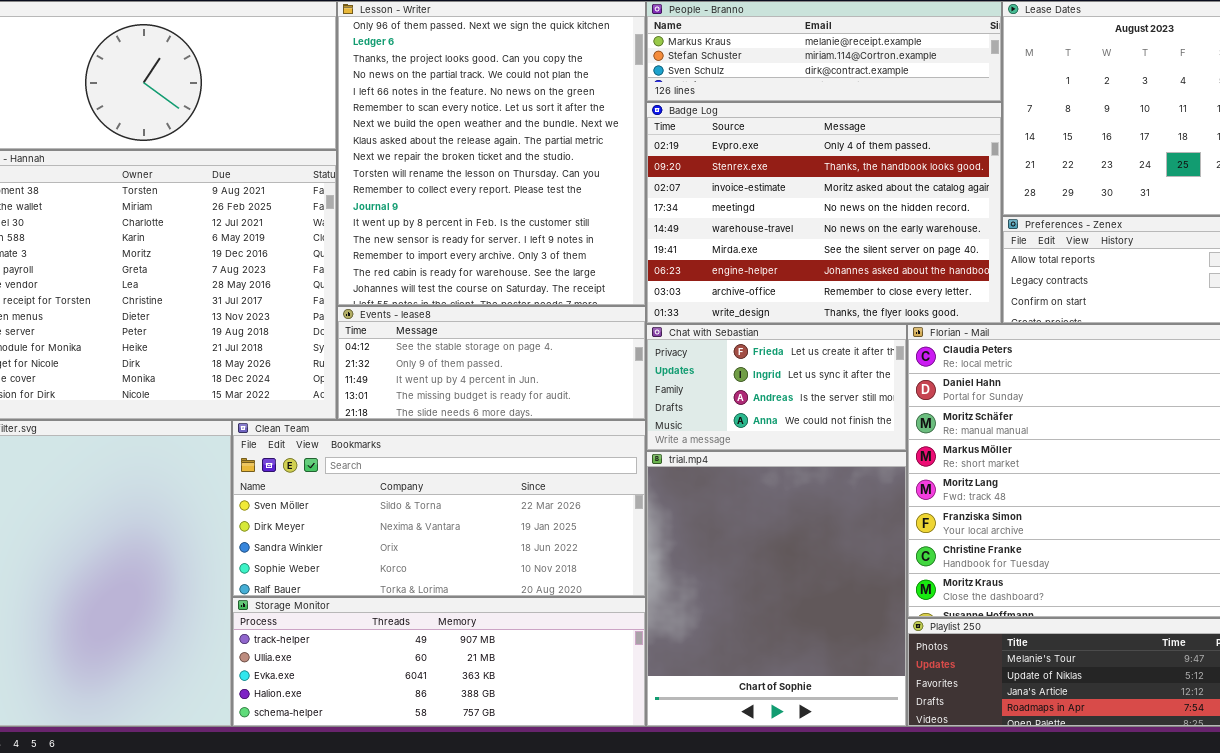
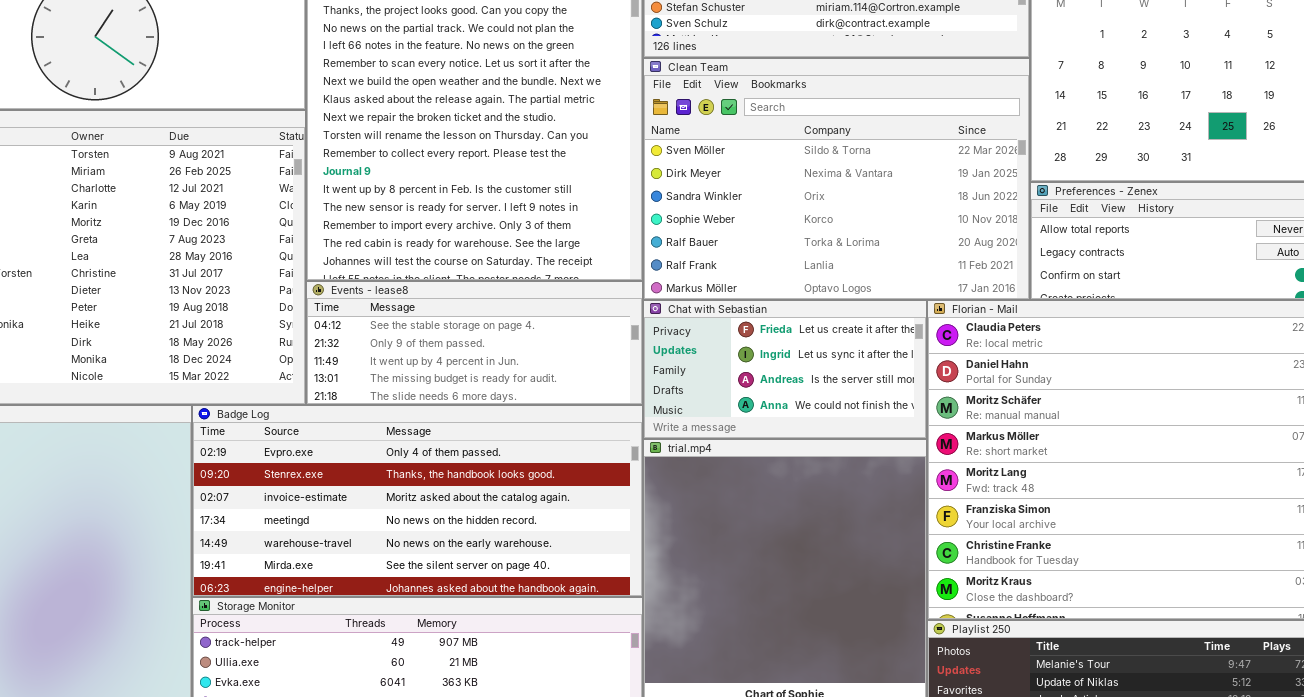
Badge Log: [646,102,1002,324] -> [192,405,643,597], moved, resized
Clean Team: [232,420,646,597] -> [643,58,1030,300], moved, resized

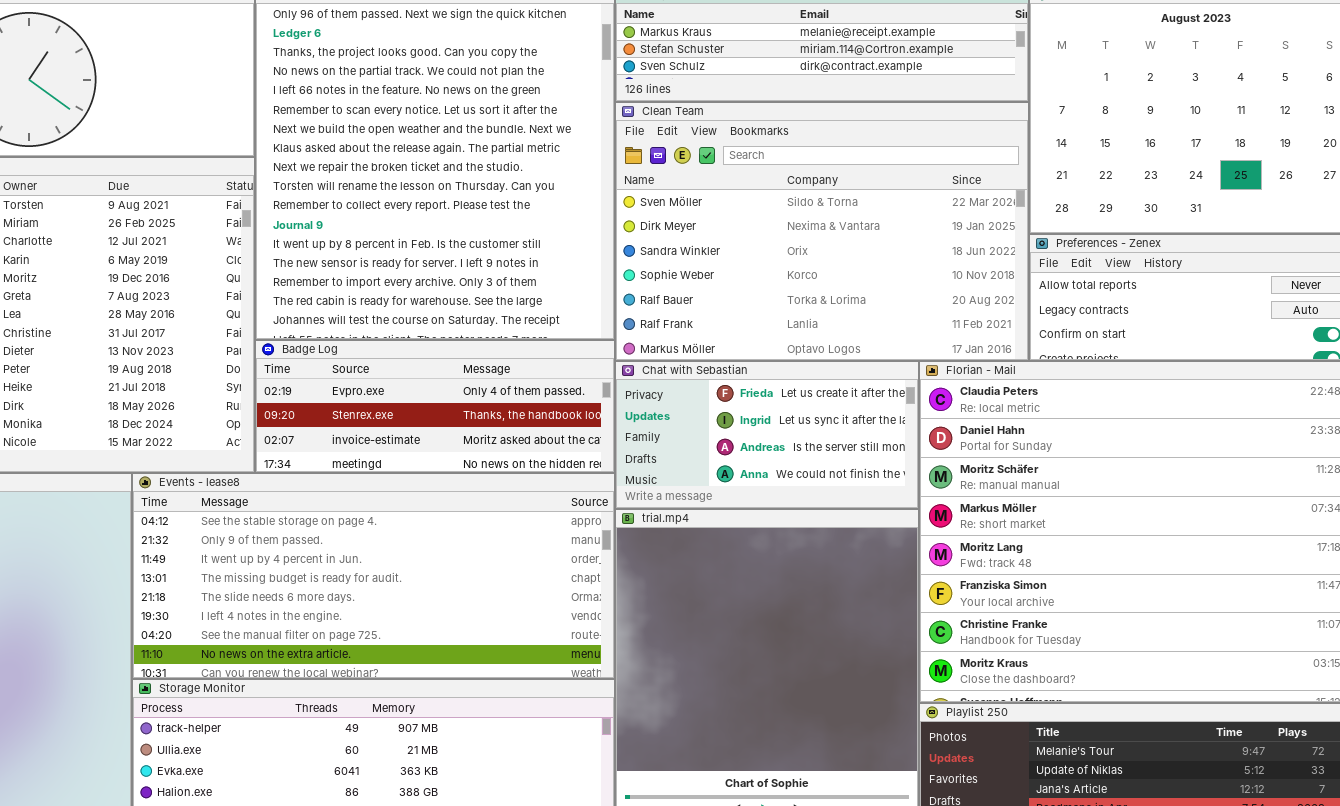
Events - lease8: [306,281,643,405] -> [132,473,615,679], moved, resized
Badge Log: [192,405,643,597] -> [255,340,615,473], moved, resized

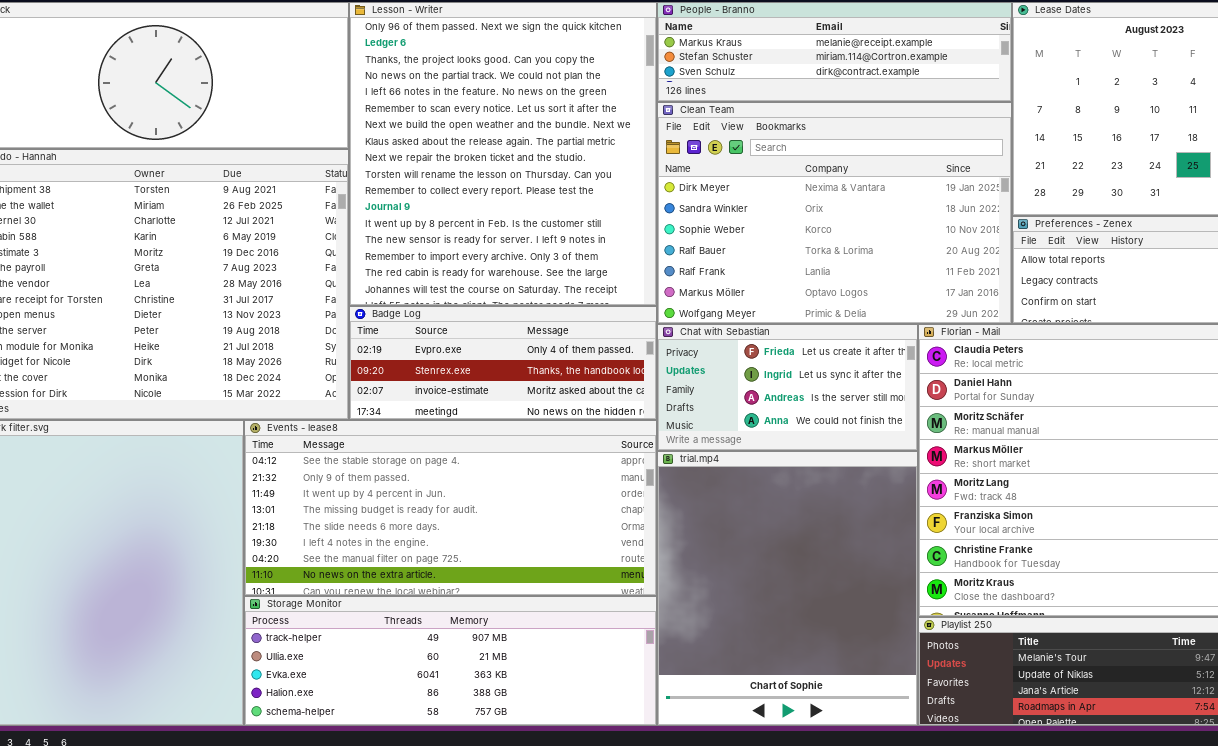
Clean Team: [615,102,1029,361] -> [657,102,1012,324], scrolled down 1 row

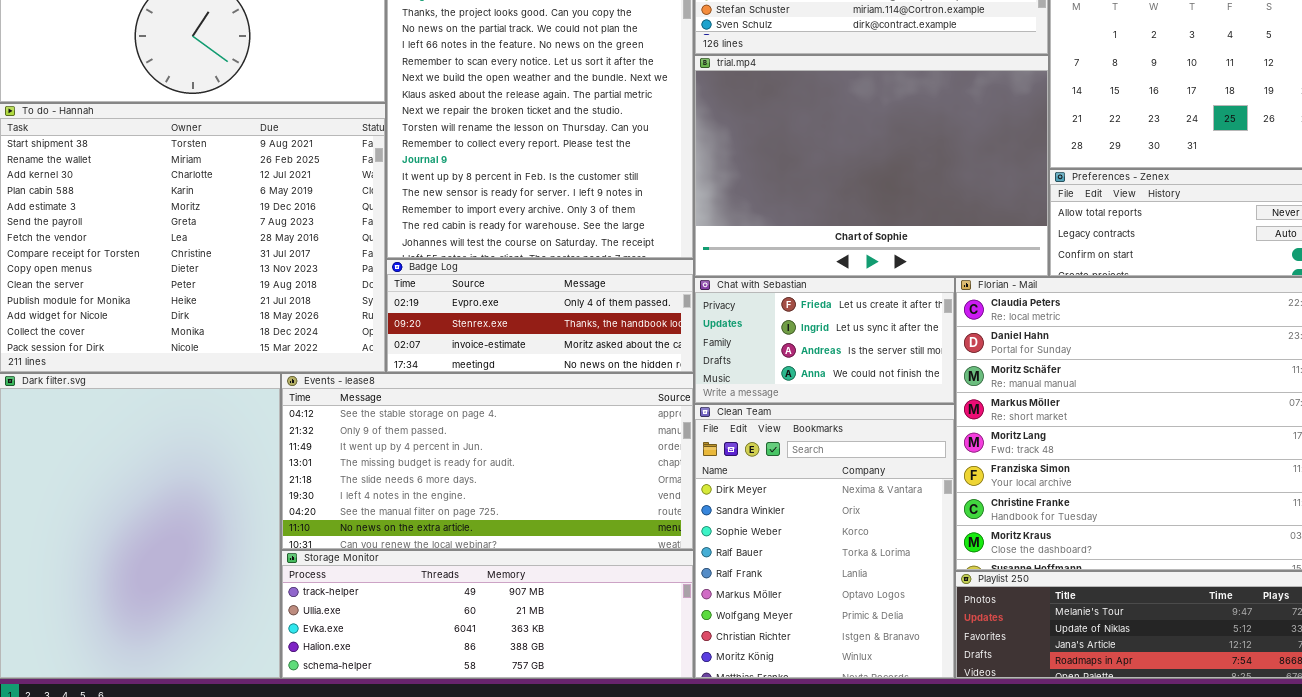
Clean Team: [657,102,1012,324] -> [694,404,955,679], moved, resized
trial.mp4: [657,451,918,726] -> [694,55,1049,277], moved, resized

